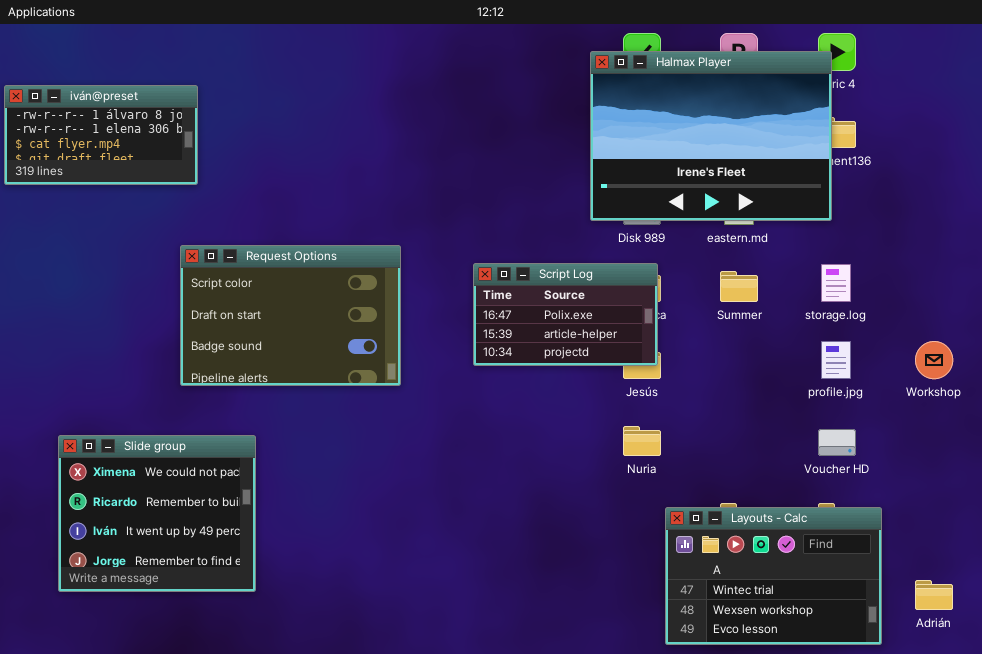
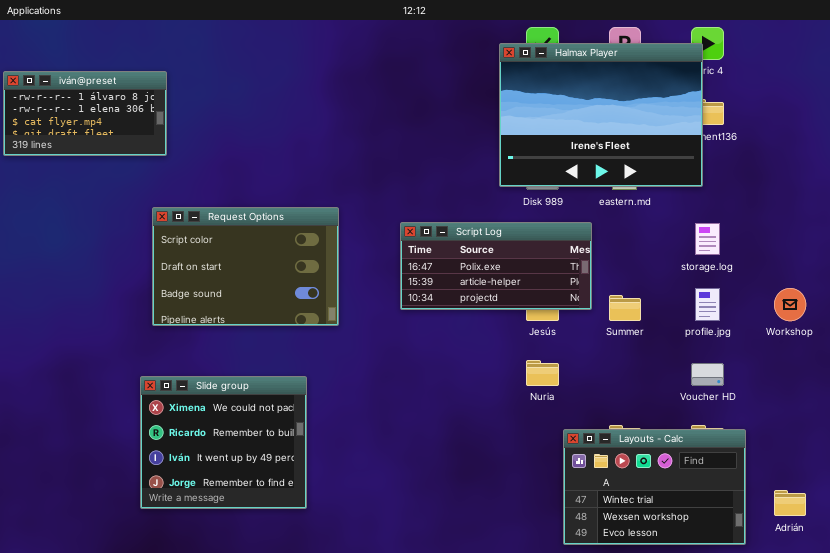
Script Log: [473,263,658,366] -> [400,222,592,310], resized
Summer: [720,271,758,302] -> [609,295,641,321], moved
Slide group: [58,435,256,592] -> [140,376,307,509], moved

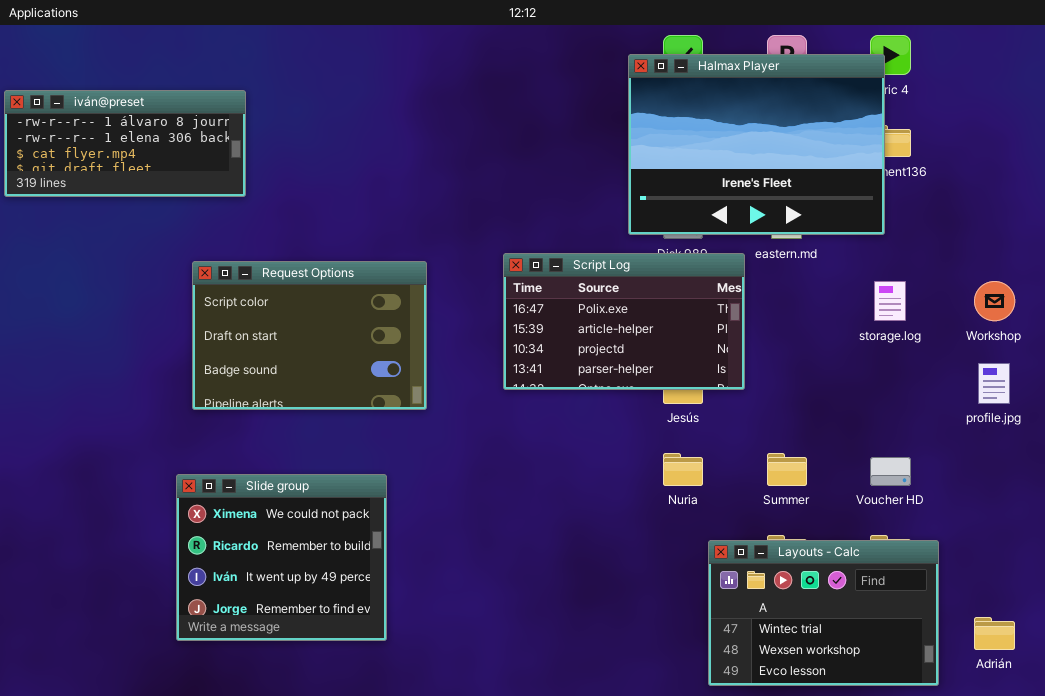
iván@preset: [3,71,167,156] -> [4,90,246,197], resized
Script Log: [400,222,592,310] -> [503,253,745,390], resized
profile.jpg: [695,288,720,321] -> [978,363,1010,404], moved
Workshop: [774,288,806,321] -> [974,281,1015,321], moved
Summer: [609,295,641,321] -> [767,453,807,486], moved

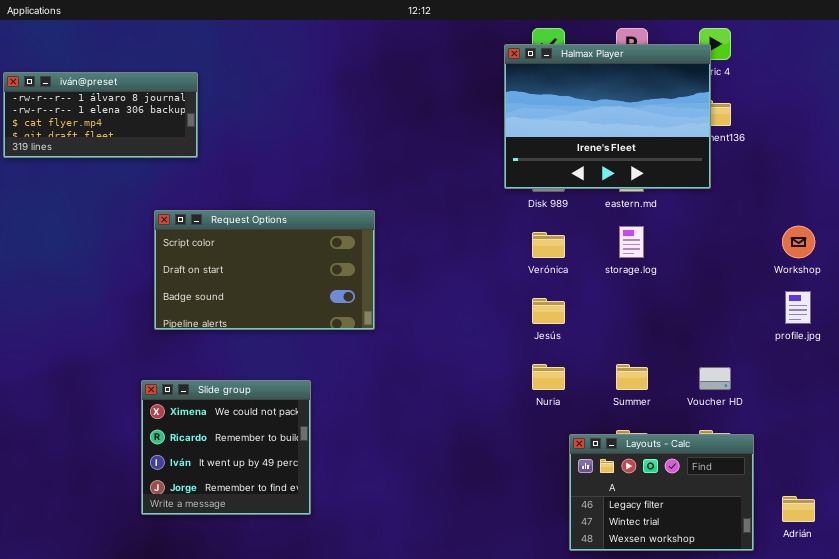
Script Log: [503,253,745,390] -> none, closed
Request Options: [192,261,427,410] -> [154,210,375,330], resized
storage.log: [874,281,906,321] -> [619,226,644,258], moved
Layouts - Calc: [708,540,939,686] -> [569,434,754,551], scrolled up 1 row

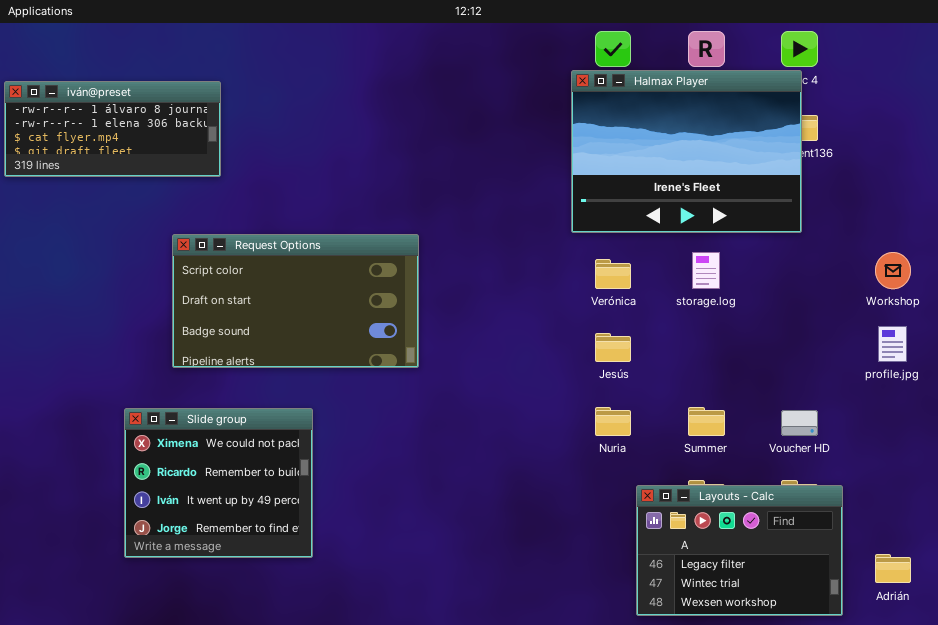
Halmax Player: [504,44,711,189] -> [571,70,802,233], moved
Slide group: [141,380,311,515] -> [124,408,313,558], moved

